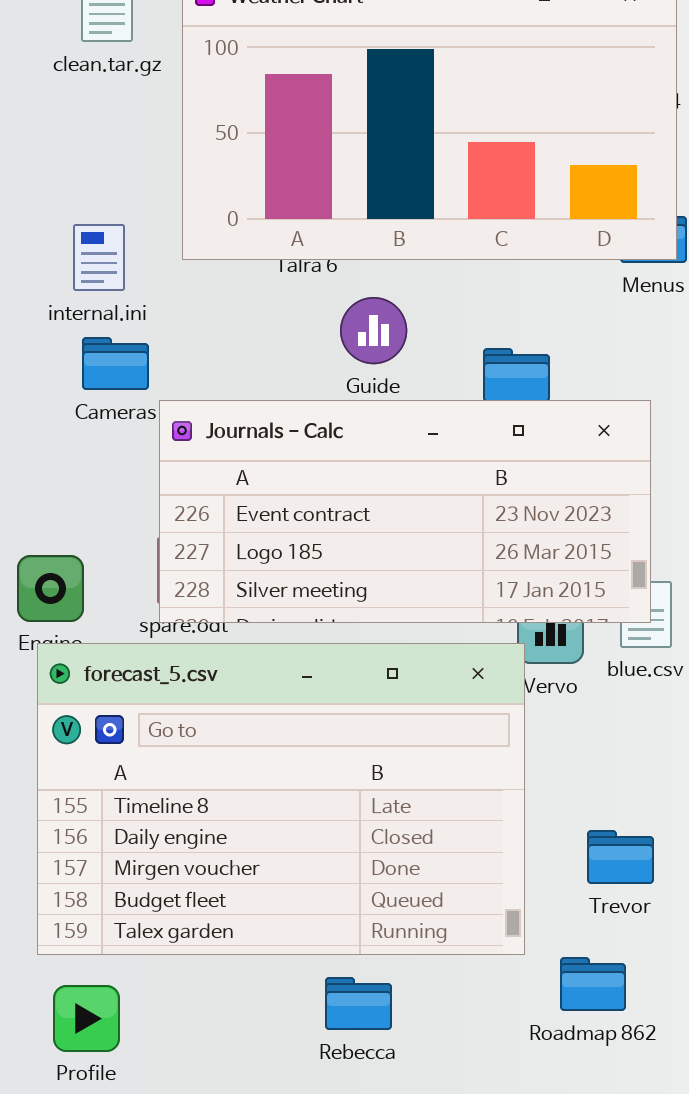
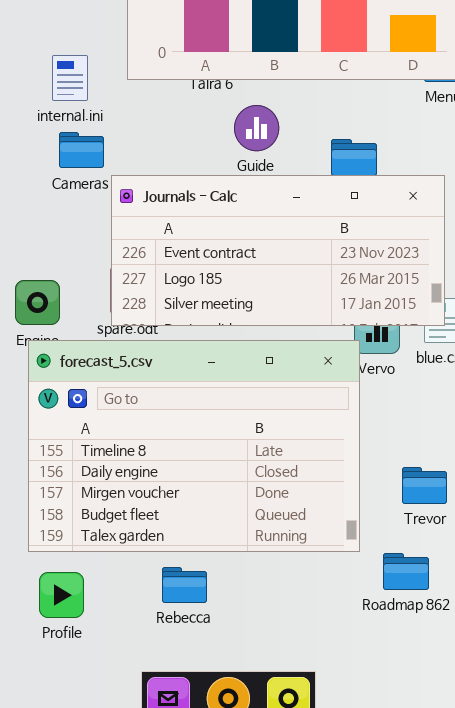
Rebecca: [325,977,392,1030] -> [162,567,207,603], moved

